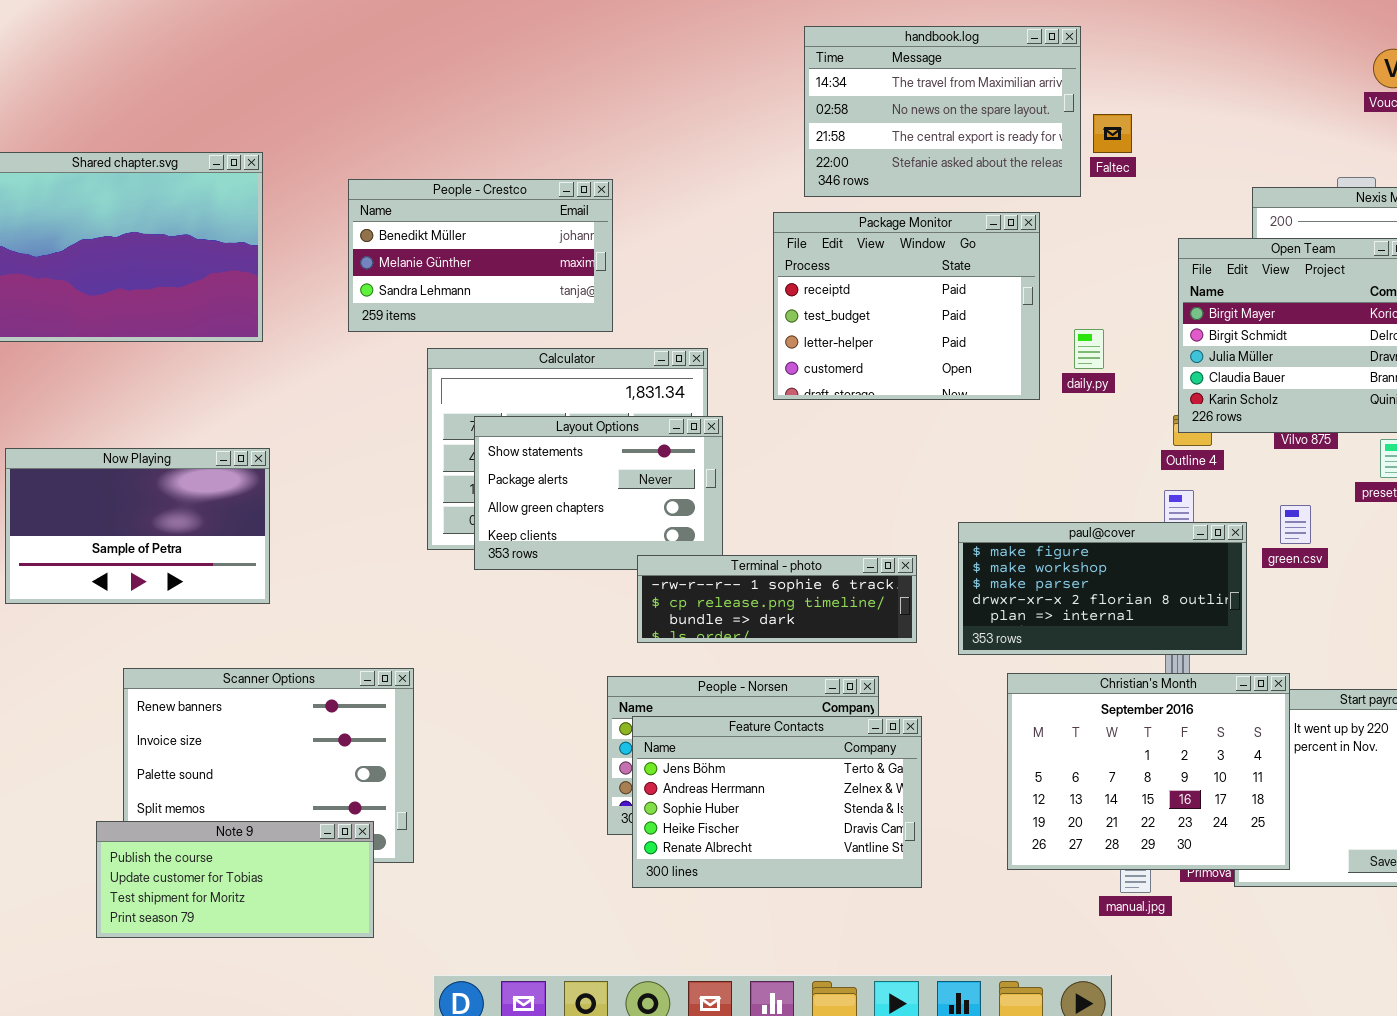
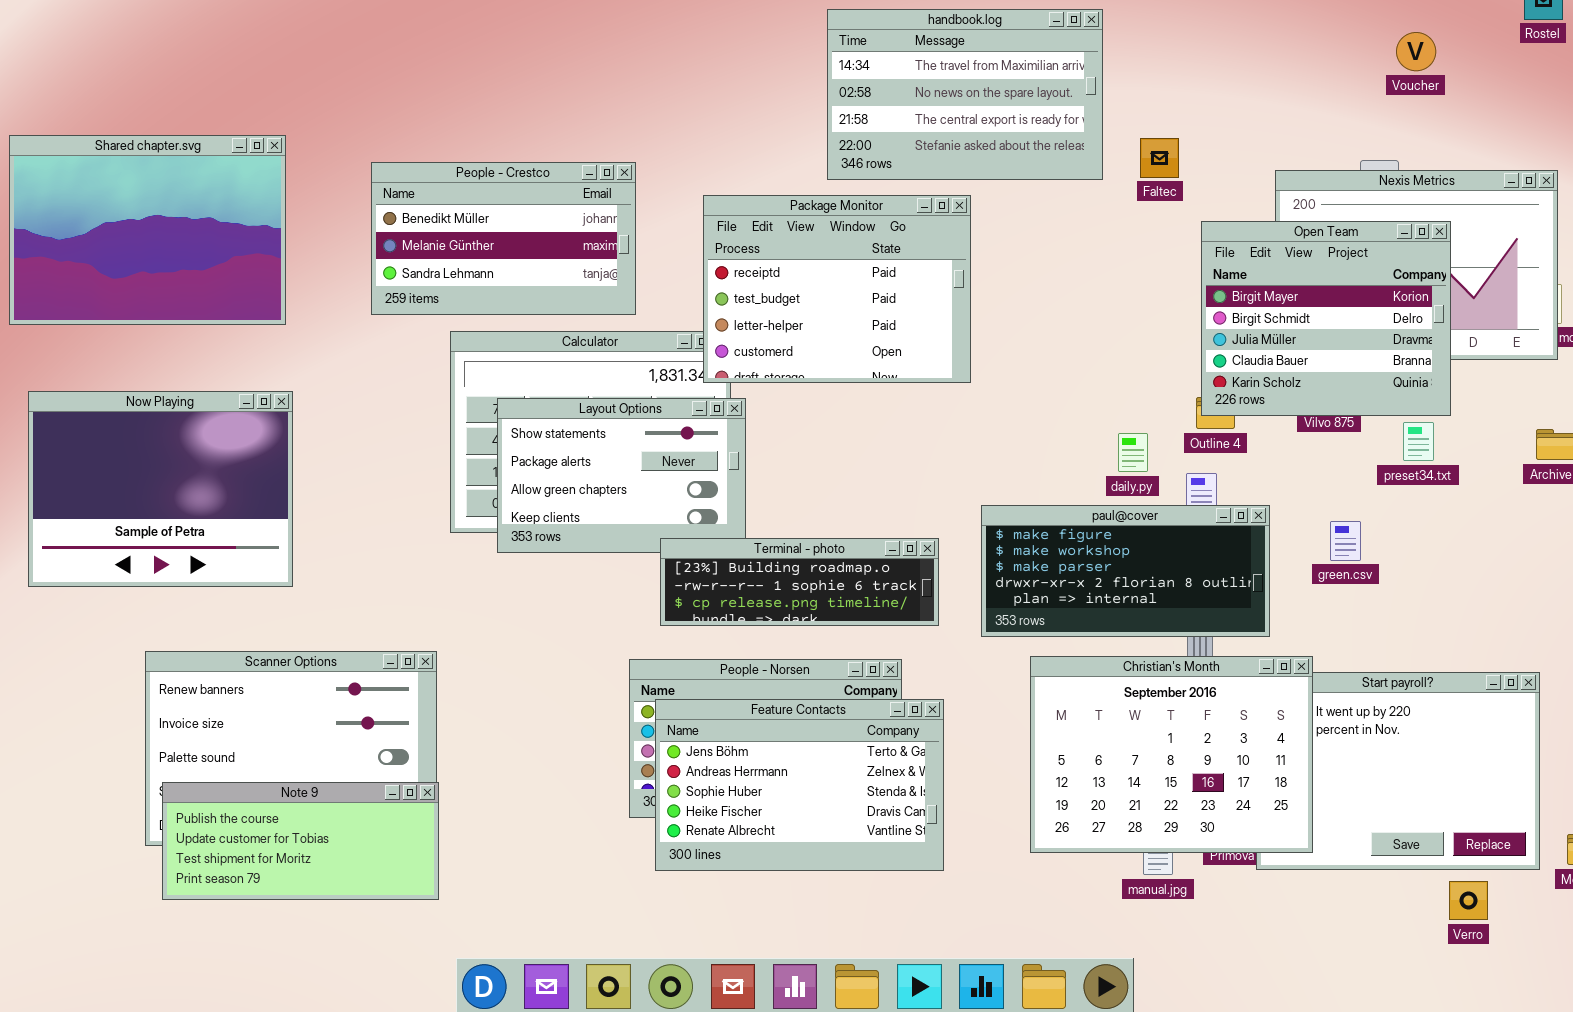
Faltec: [1093,114,1132,153] -> [1140,138,1179,178], moved
Package Monitor: [773,212,1040,400] -> [703,195,971,383], moved
daily.py: [1074,329,1104,369] -> [1118,433,1148,472], moved
Now Playing: [5,448,270,604] -> [28,391,293,587], resized
green.csv: [1280,505,1311,544] -> [1330,521,1361,561], moved
Terminal - photo: [637,555,917,643] -> [660,538,939,626], scrolled up 1 row
Note 9: [96,821,374,938] -> [162,782,439,900], moved

